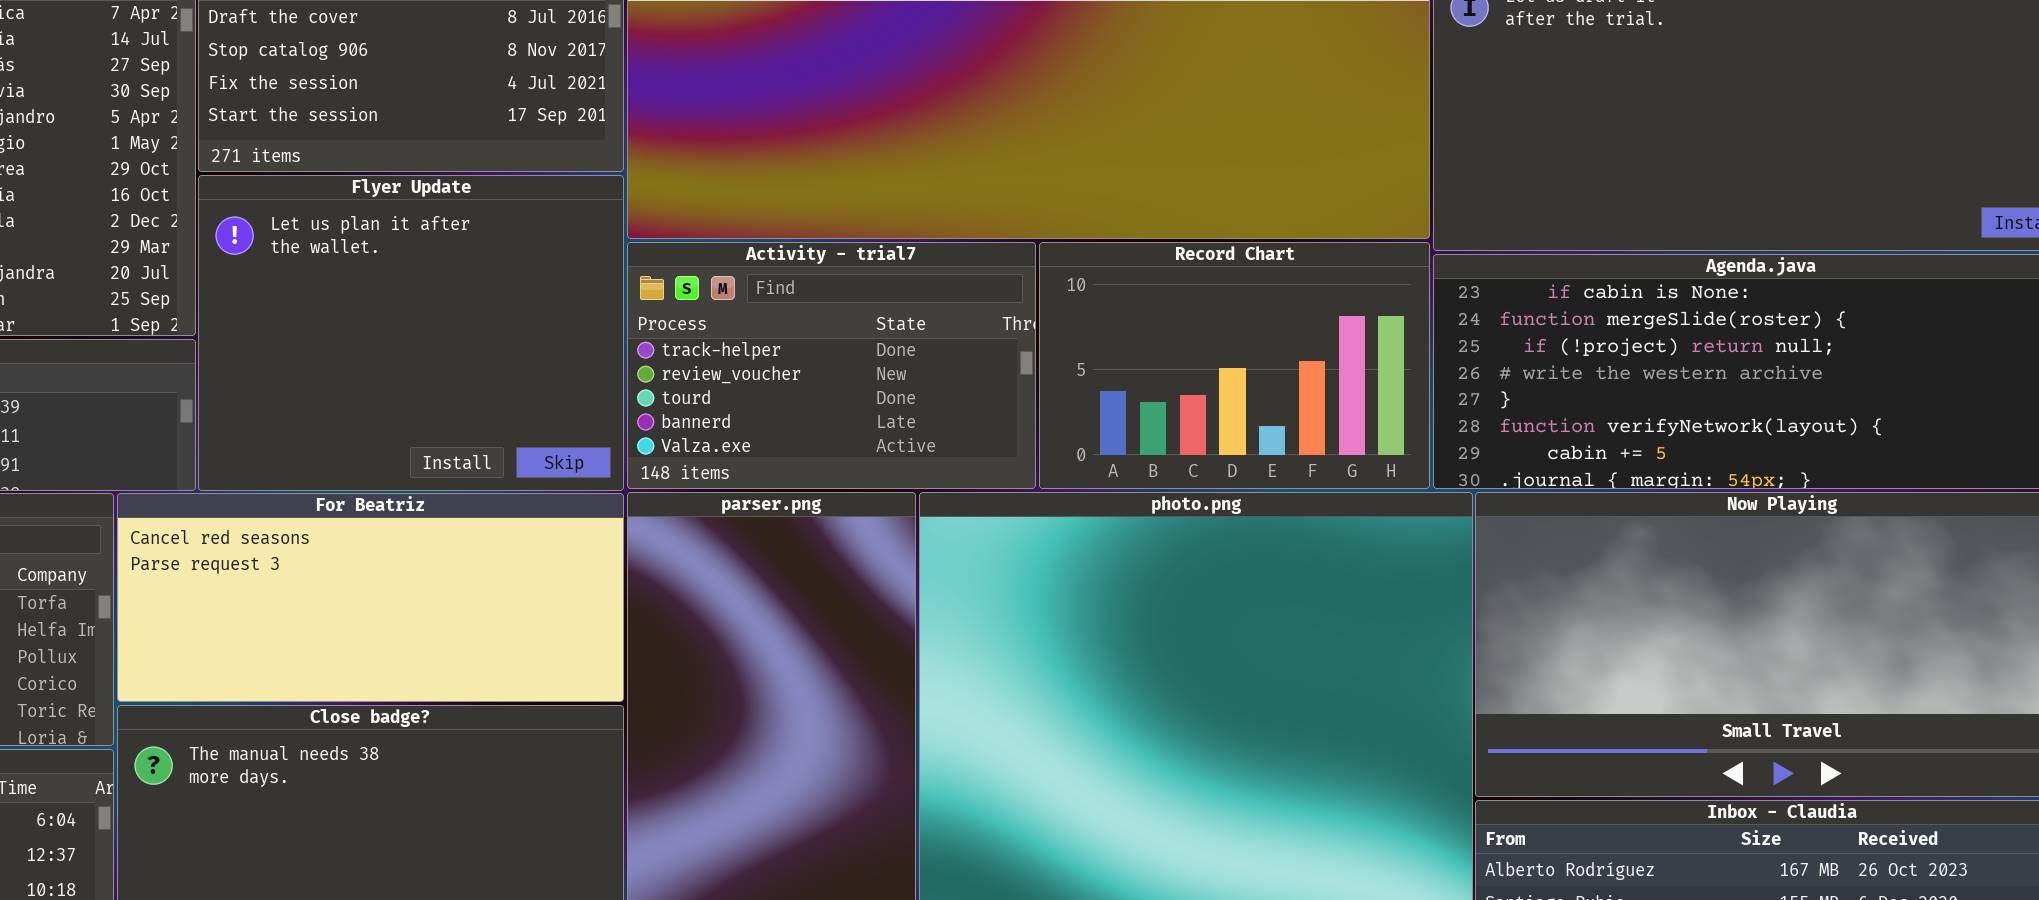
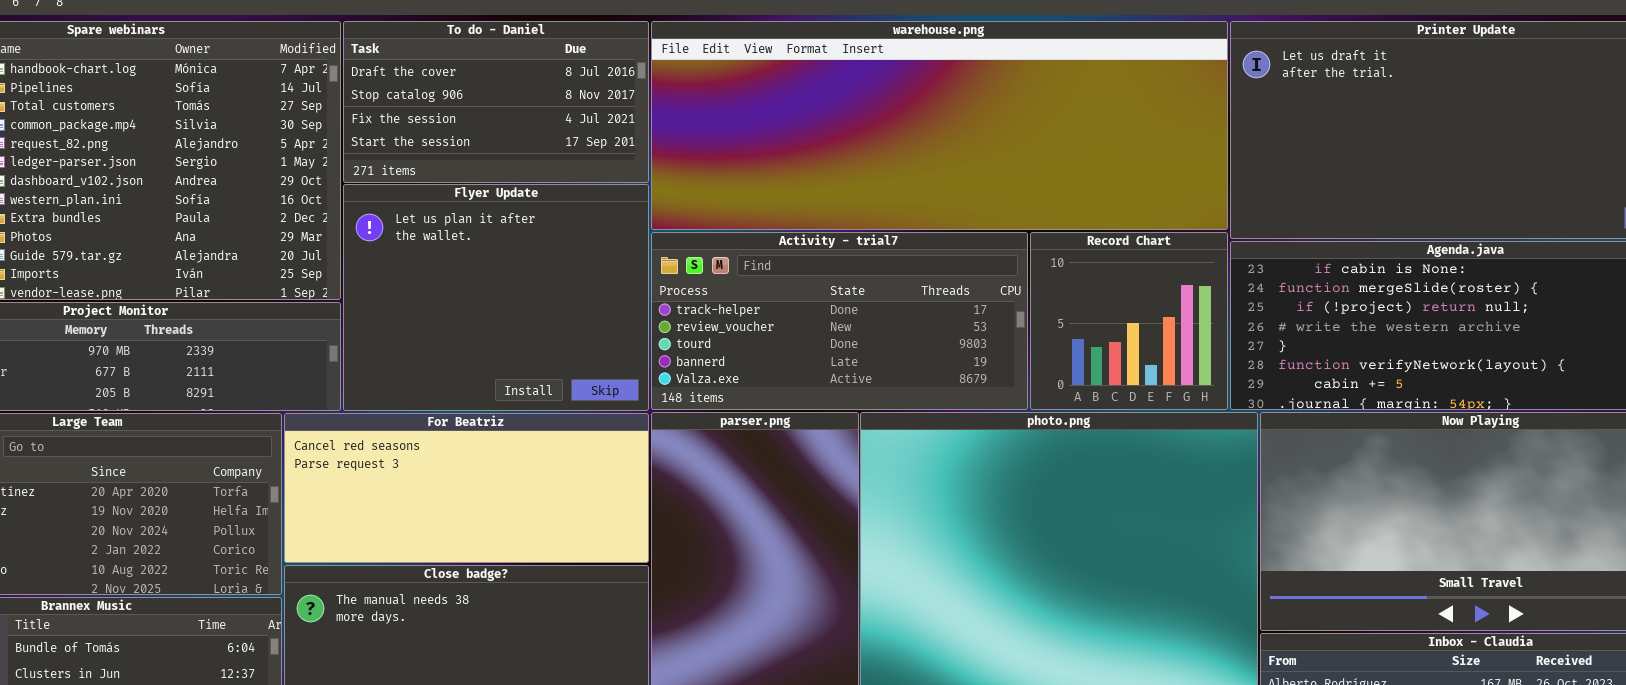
Activity - trial7: [627,242,1036,489] -> [651,232,1028,410], resized
Record Chart: [1039,242,1430,489] -> [1030,232,1228,410], resized

